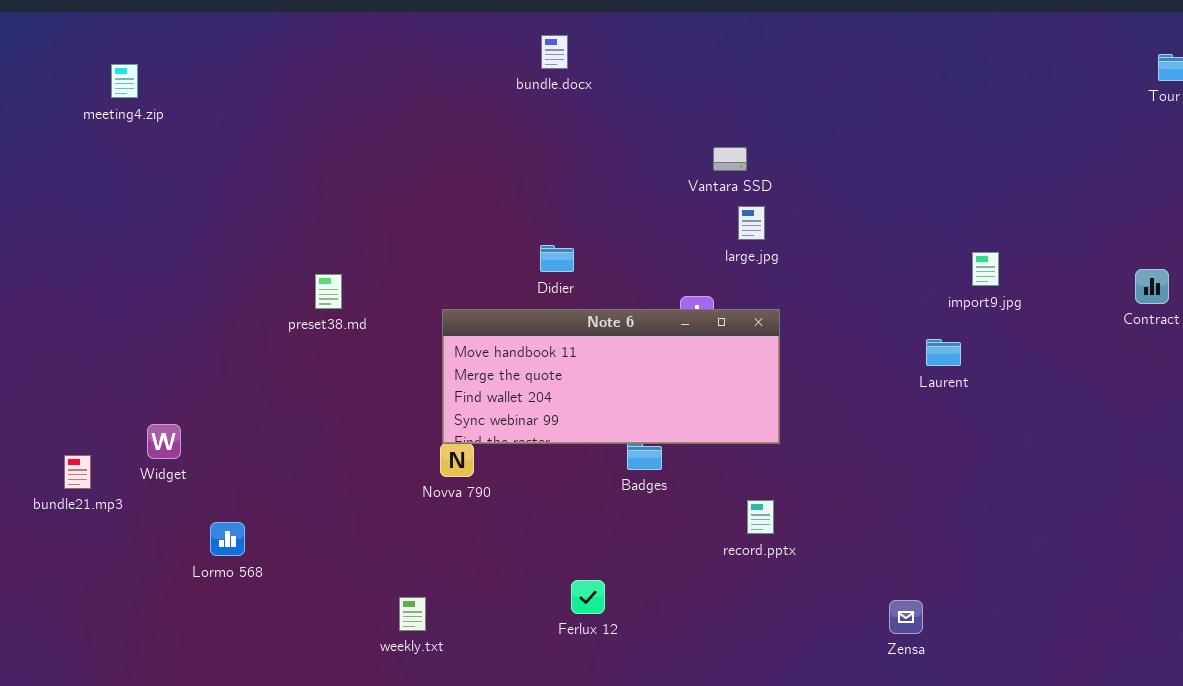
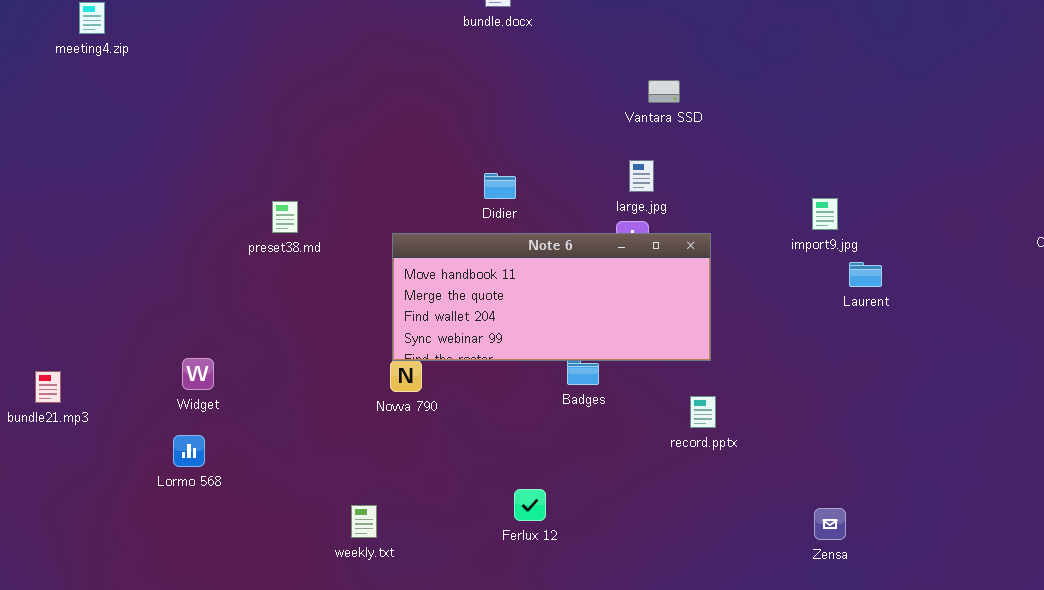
large.jpg: [738,206,765,240] -> [629,160,654,192], moved
import9.jpg: [972,252,999,286] -> [812,198,838,230], moved
Widget: [147,424,181,459] -> [182,358,214,390], moved
record.pptx: [747,500,774,534] -> [690,396,716,428], moved

